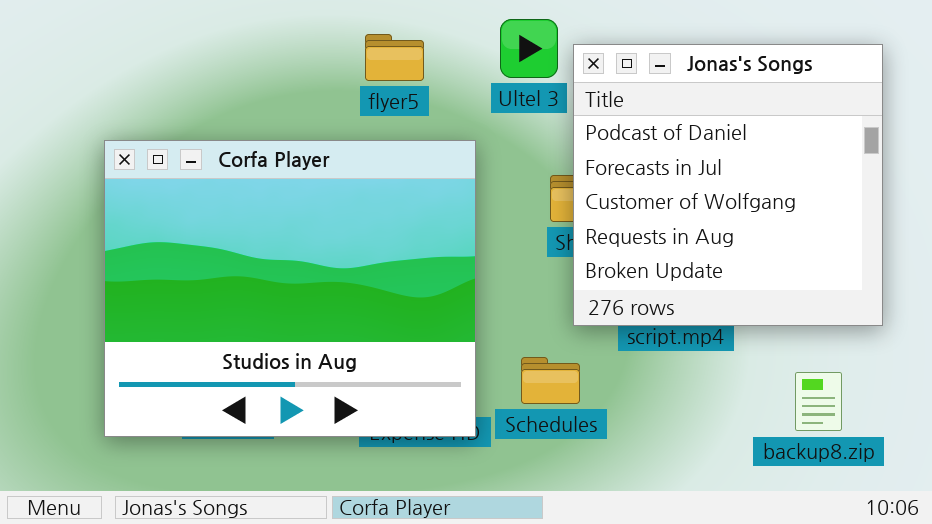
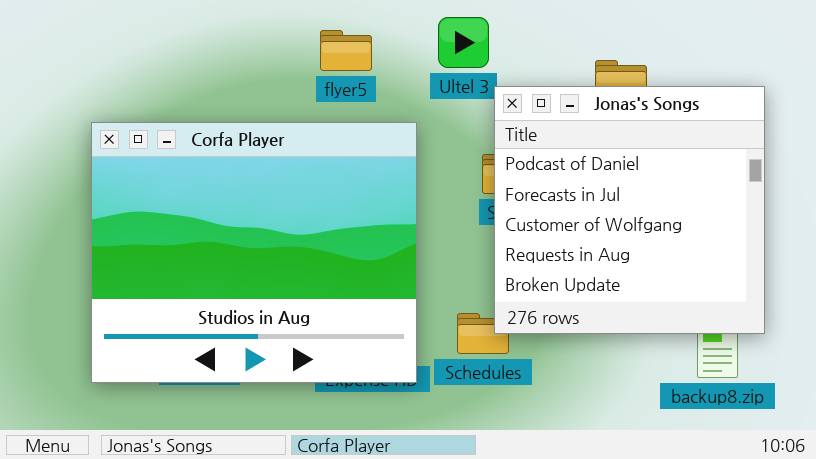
Jonas's Songs: [573,44,883,326] -> [494,86,765,334], moved

